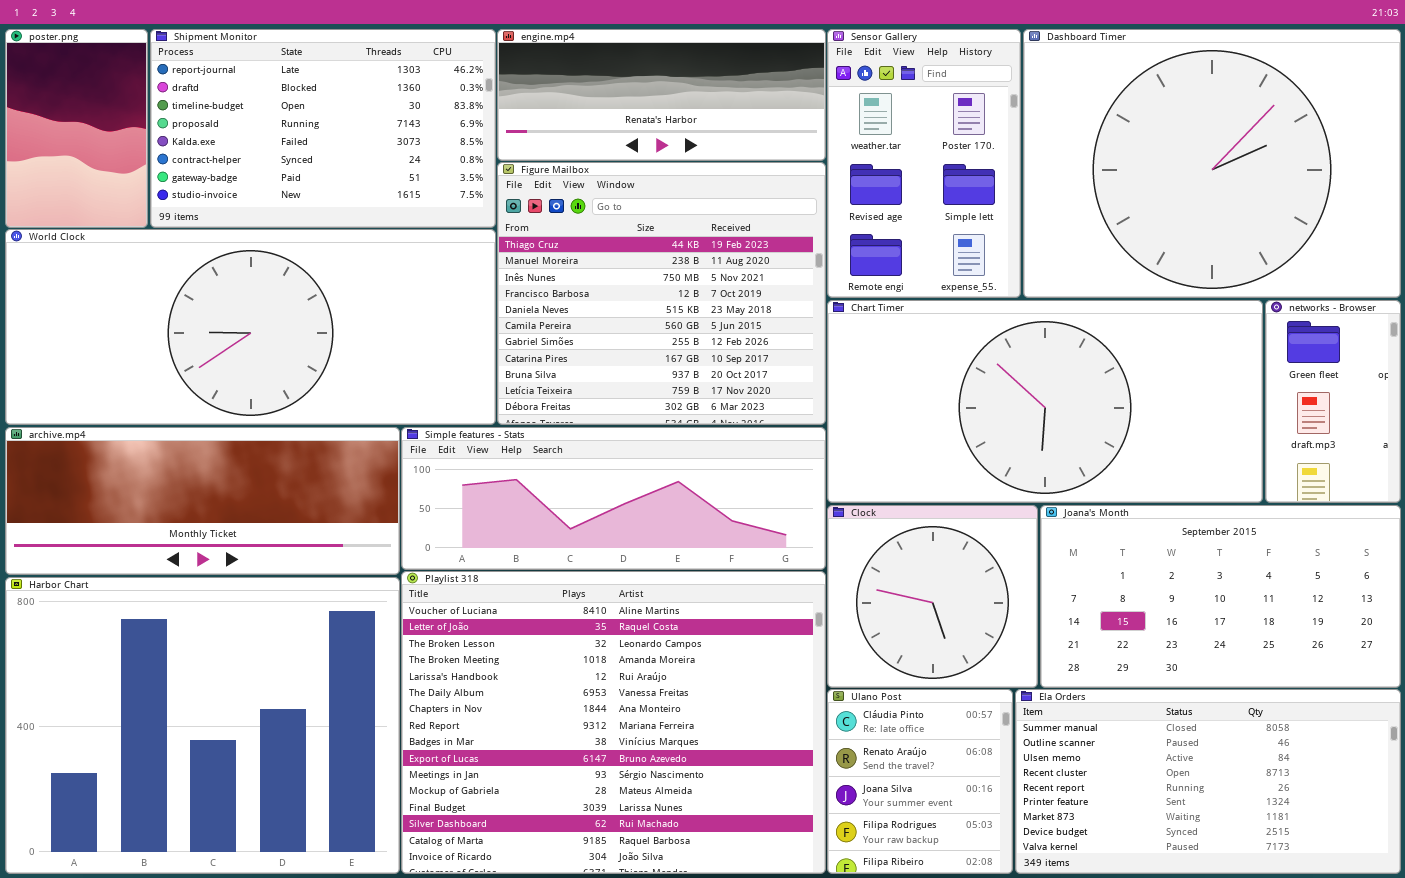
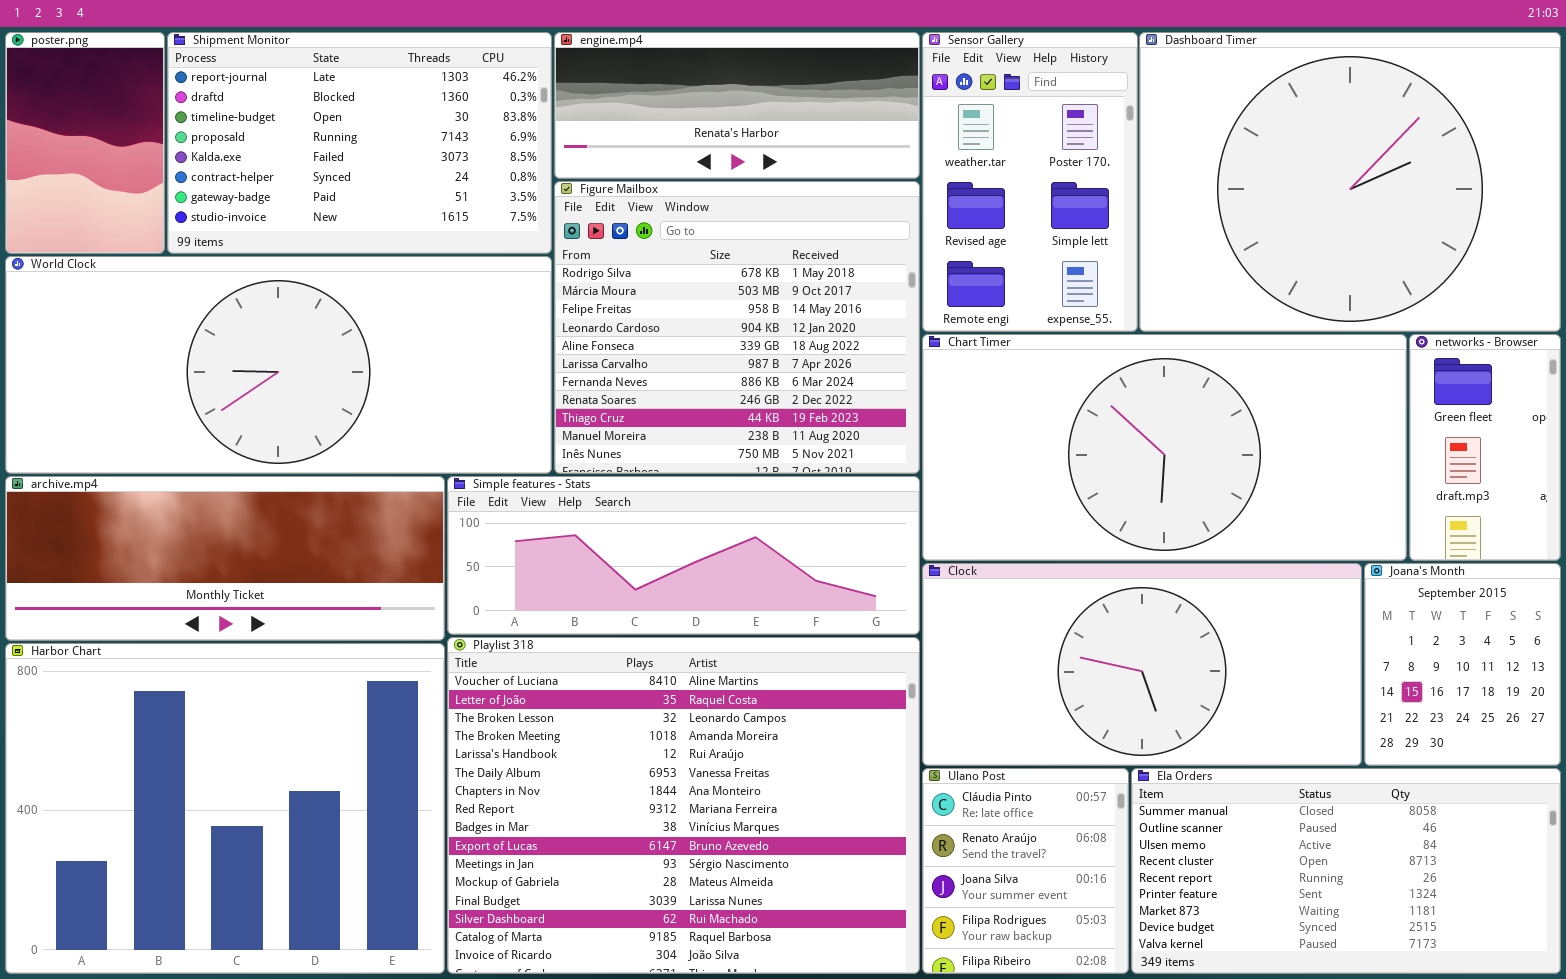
Figure Mailbox: [497,162,826,425] -> [554,181,920,474], scrolled up 8 rows
Clock: [827,505,1038,688] -> [922,563,1362,766], resized
Joana's Month: [1040,505,1401,688] -> [1364,563,1561,766], resized

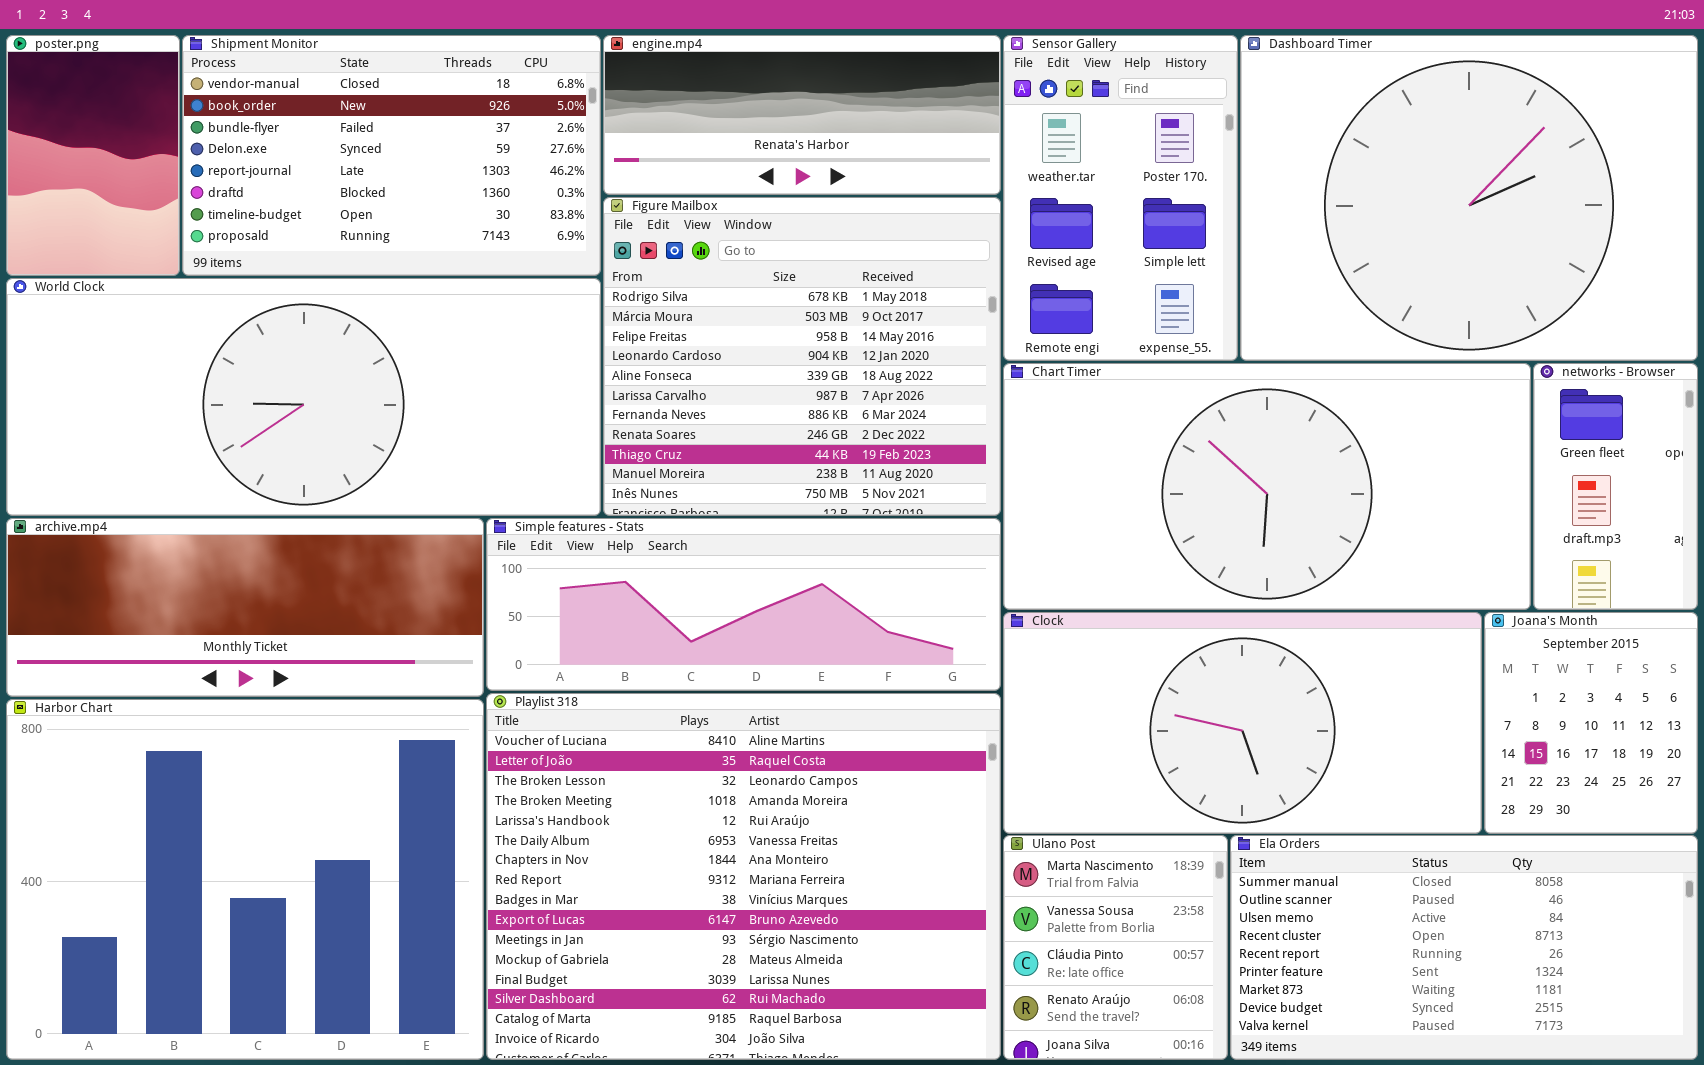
Shipment Monitor: [167,32,552,254] -> [182,35,601,276], scrolled up 4 rows
Ulano Post: [922,768,1129,974] -> [1003,835,1228,1060], scrolled up 2 rows

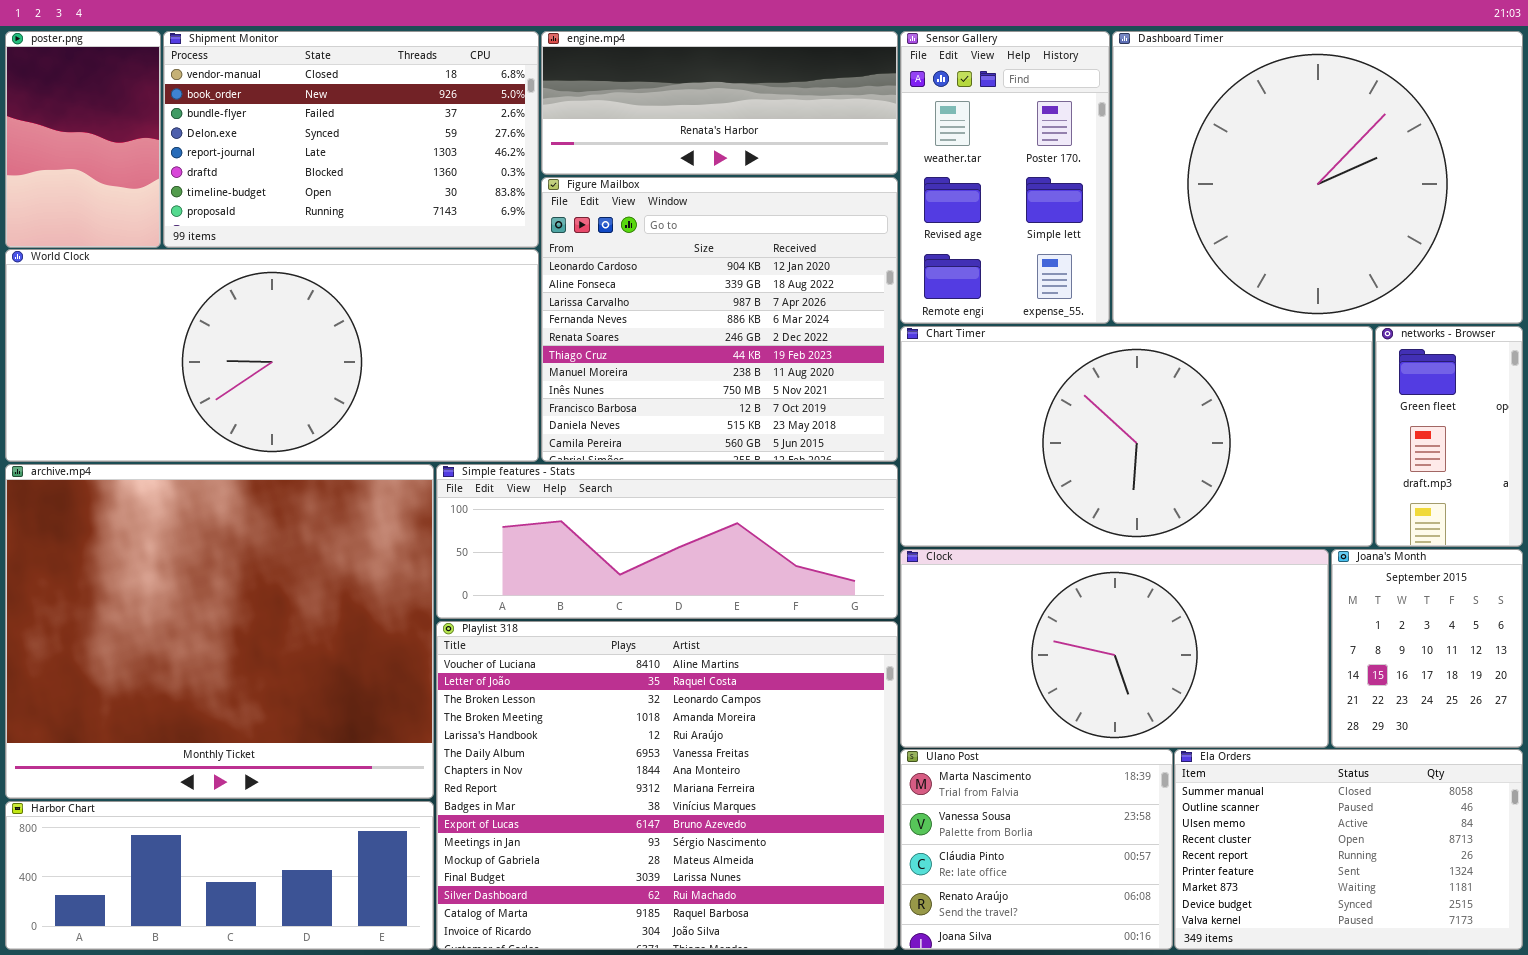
Figure Mailbox: [603,197,1001,516] -> [541,177,898,462], scrolled down 3 rows
archive.mp4: [6,518,484,697] -> [5,464,434,799], resized
Harbor Chart: [6,699,484,1060] -> [5,801,434,950], resized
Ulano Post: [1003,835,1228,1060] -> [900,749,1173,950], resized
Ela Orders: [1230,835,1698,1060] -> [1174,749,1523,950], resized

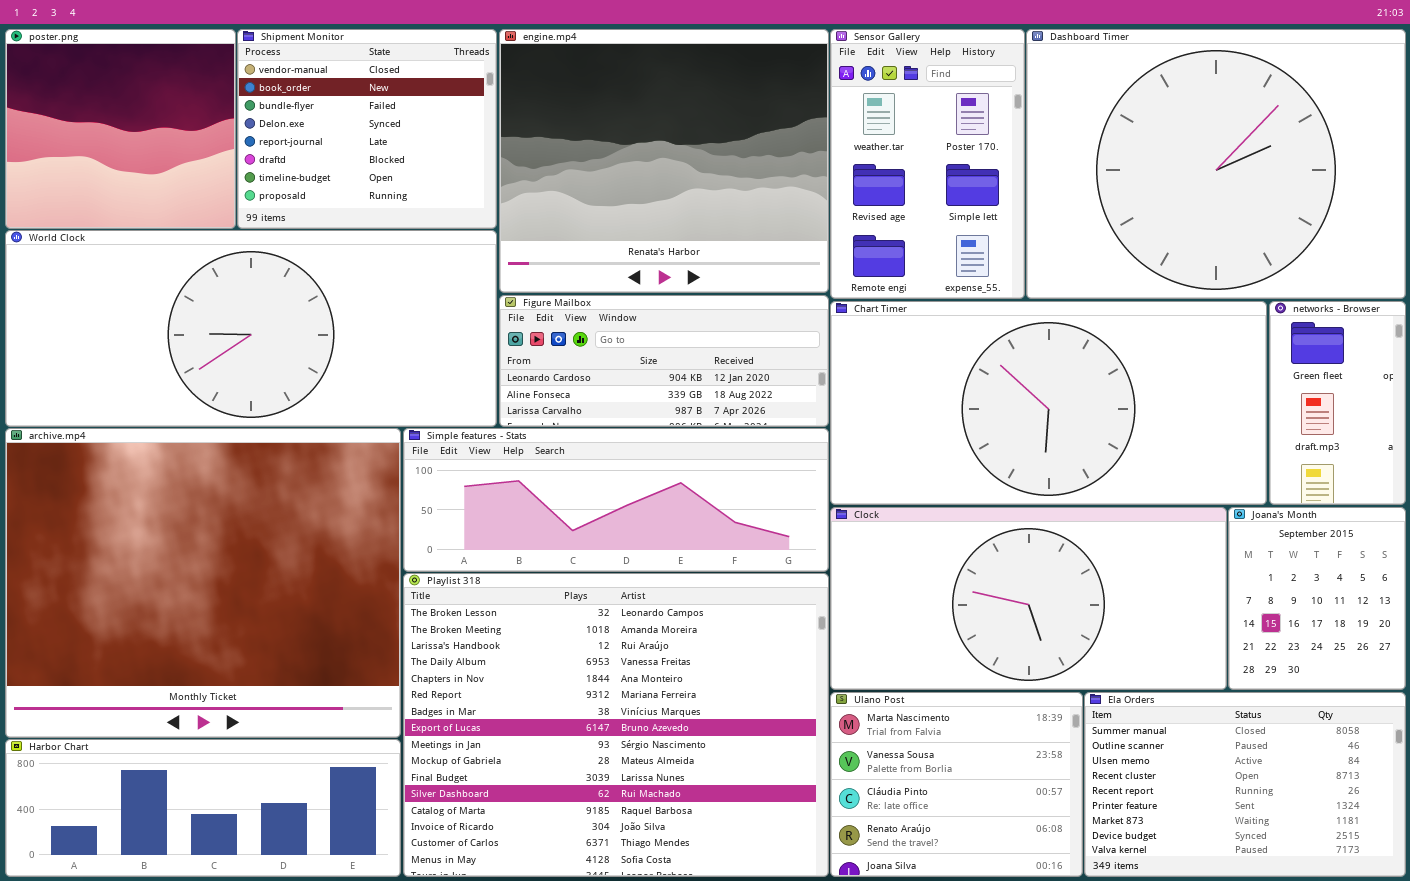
poster.png: [5,31,161,248] -> [5,29,236,229], resized
Shipment Monitor: [163,31,539,248] -> [237,29,497,229], resized
engine.mp4: [541,31,898,175] -> [499,29,829,293], resized
Figure Mailbox: [541,177,898,462] -> [499,295,829,427], resized
Playlist 318: [436,621,898,950] -> [403,573,829,877], scrolled down 2 rows

